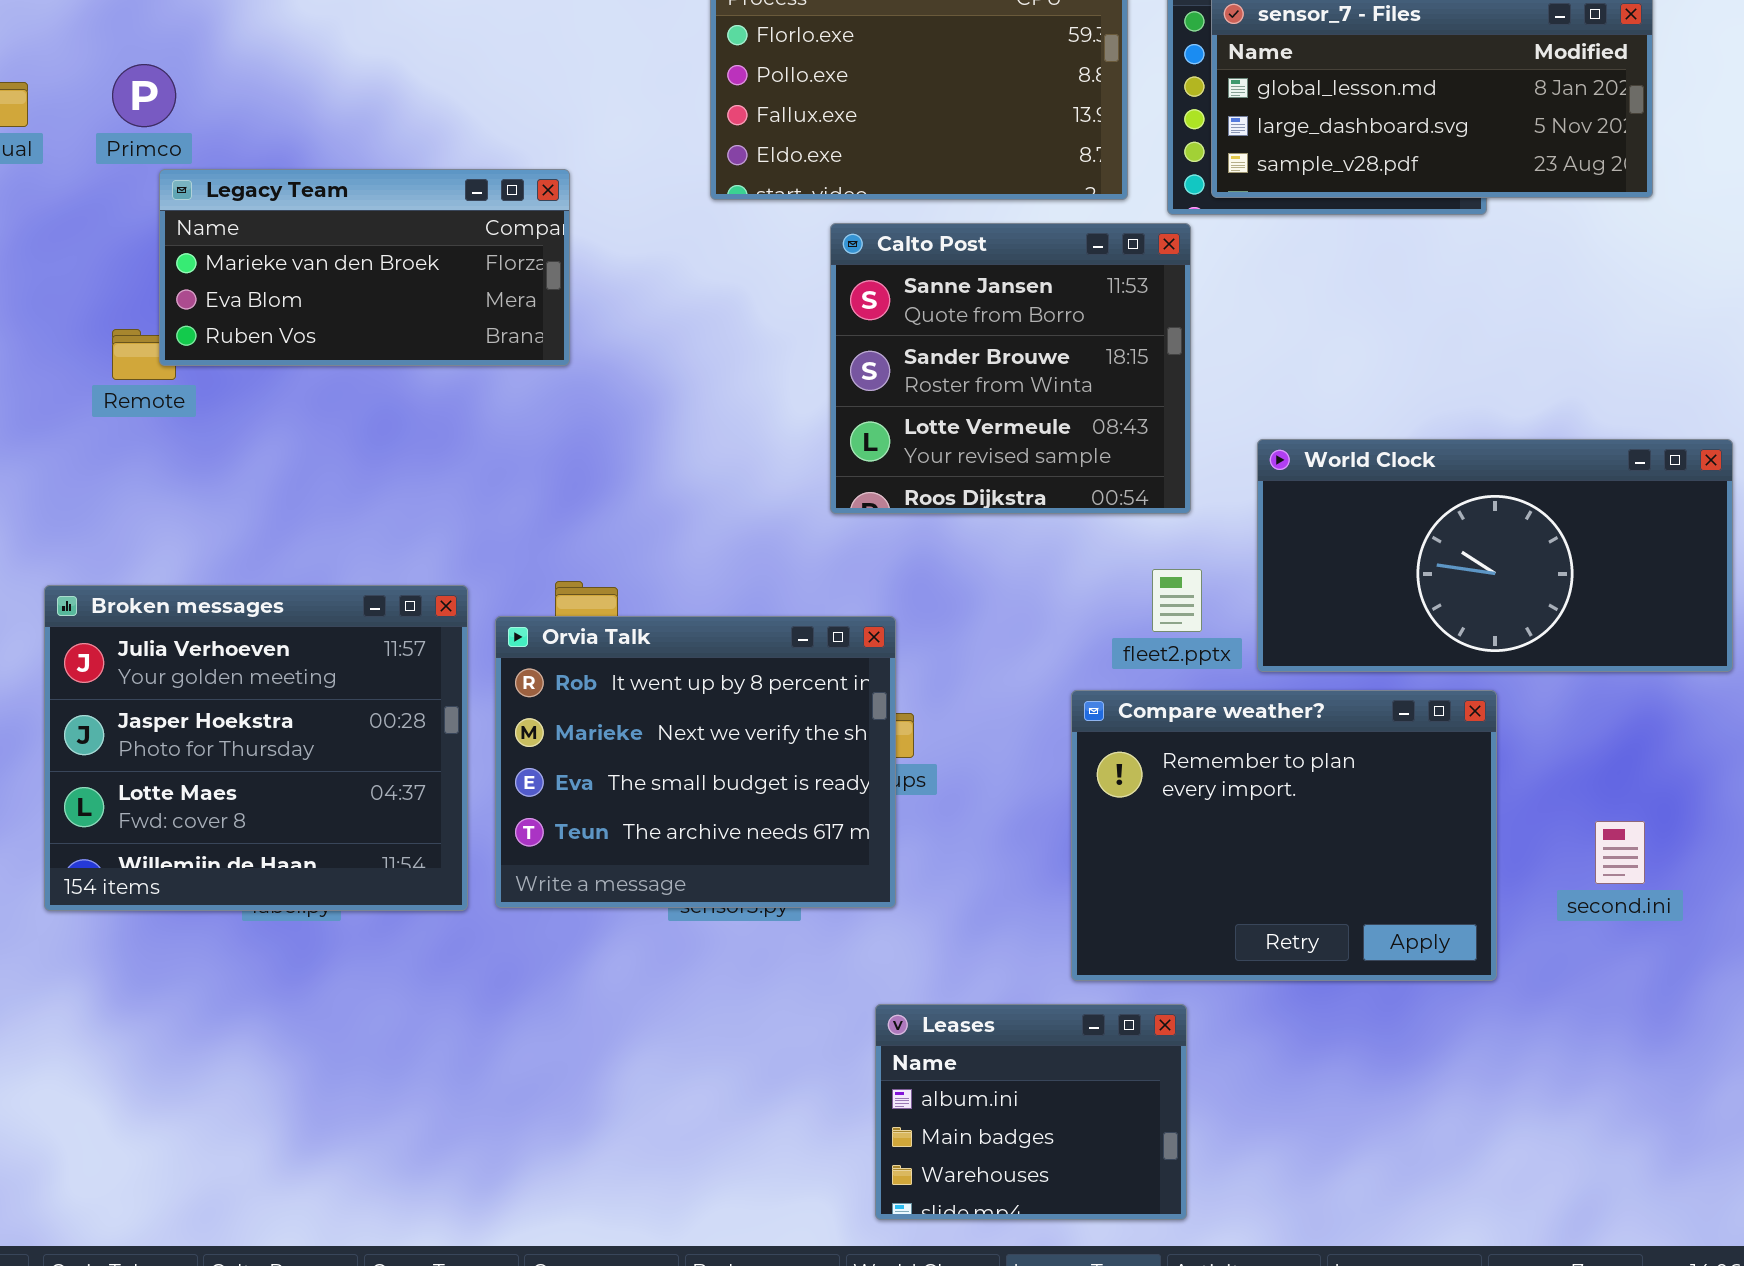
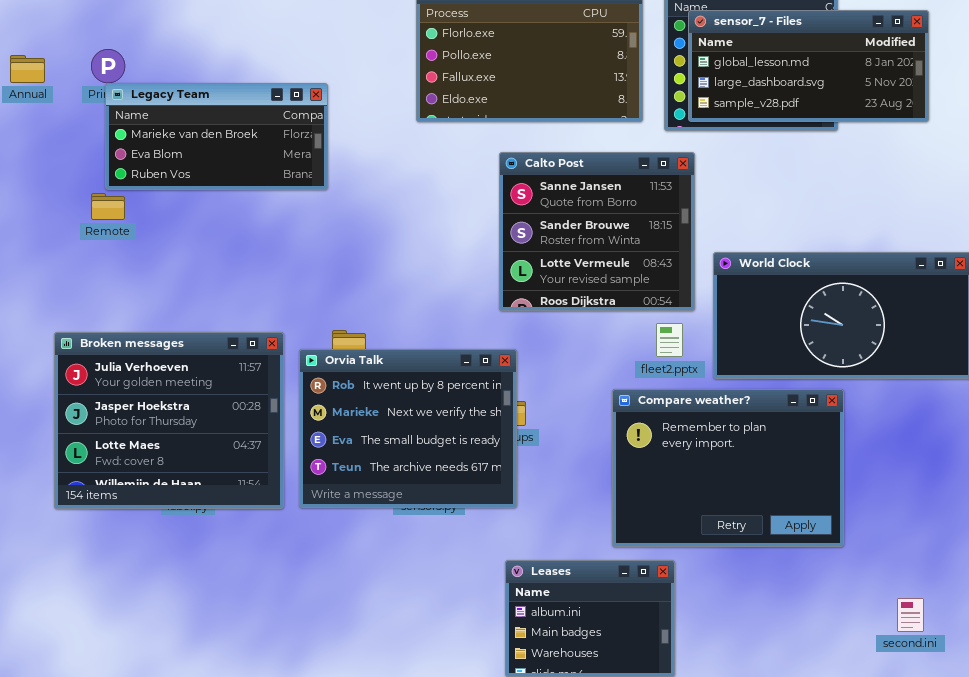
Legacy Team: [159,169,570,366] -> [105,83,328,190], moved
Calto Post: [830,223,1191,514] -> [499,152,695,311], moved
second.ini: [1595,821,1645,884] -> [897,598,924,632], moved

